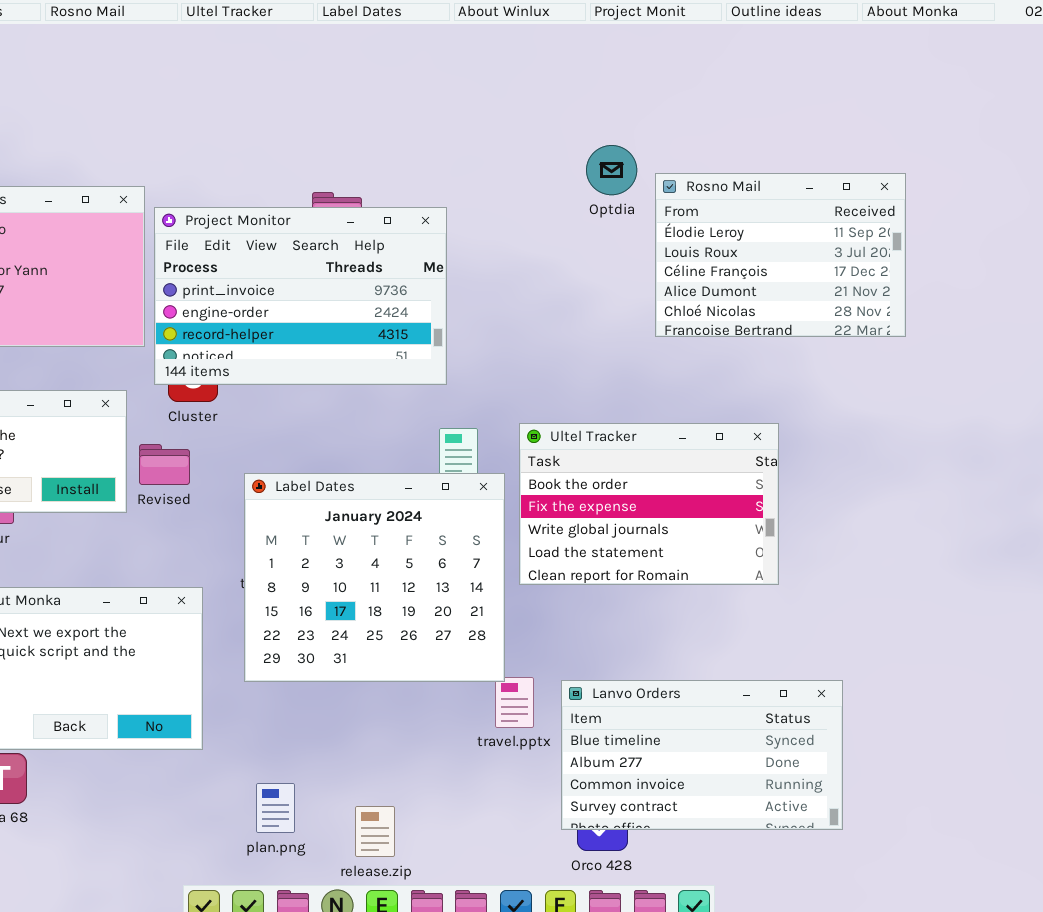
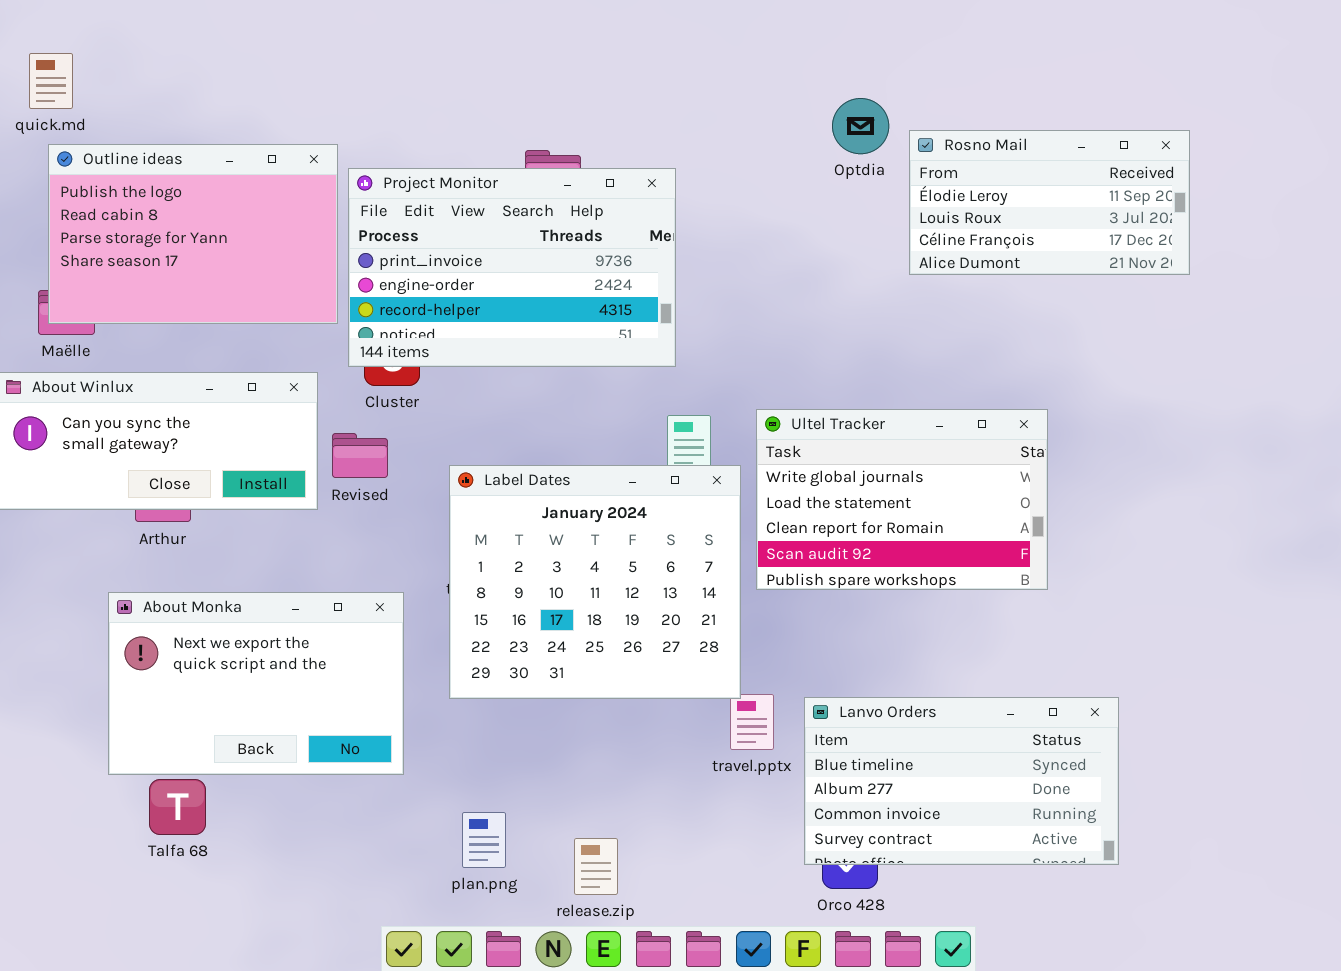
Rosno Mail: [655,173,906,337] -> [909,130,1190,275], resized
Ultel Tracker: [519,423,779,585] -> [756,409,1048,590], scrolled down 2 rows

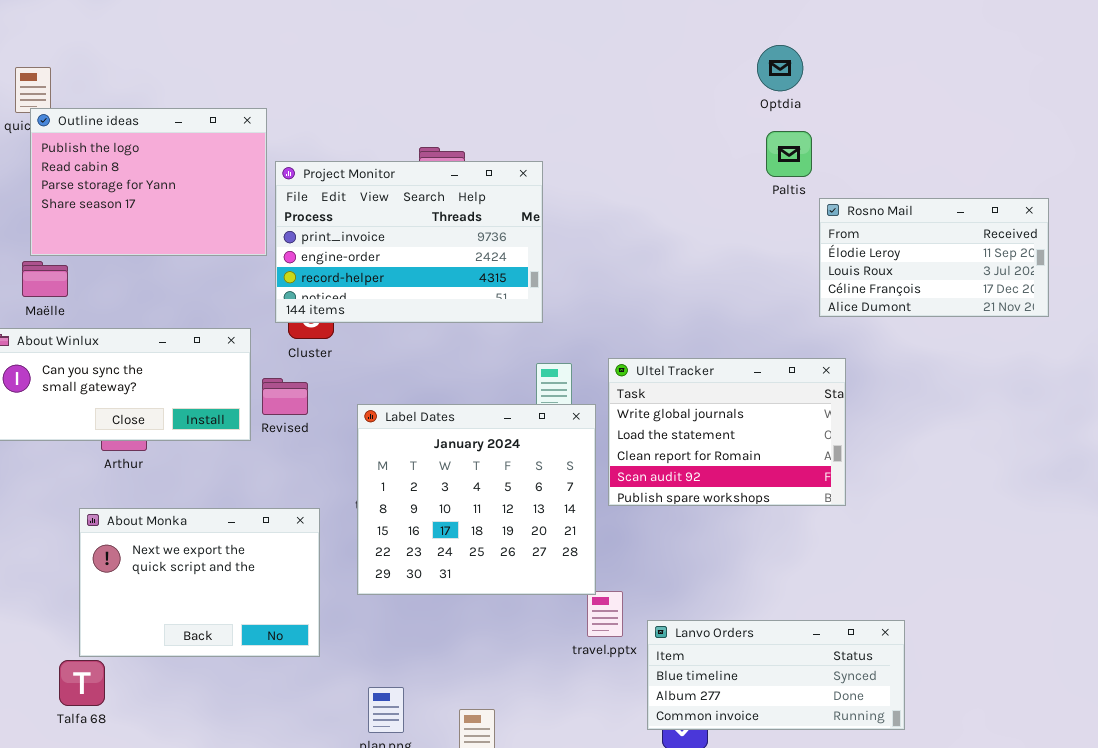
Optdia: [832,98,889,154] -> [757,45,803,91], moved
Rosno Mail: [909,130,1190,275] -> [819,198,1049,317], moved
Outline ideas: [48,144,338,324] -> [30,108,267,256], moved
Lanvo Orders: [804,697,1119,865] -> [647,620,905,730], resized
Talfa 68: [149,779,206,835] -> [59,660,105,706], moved

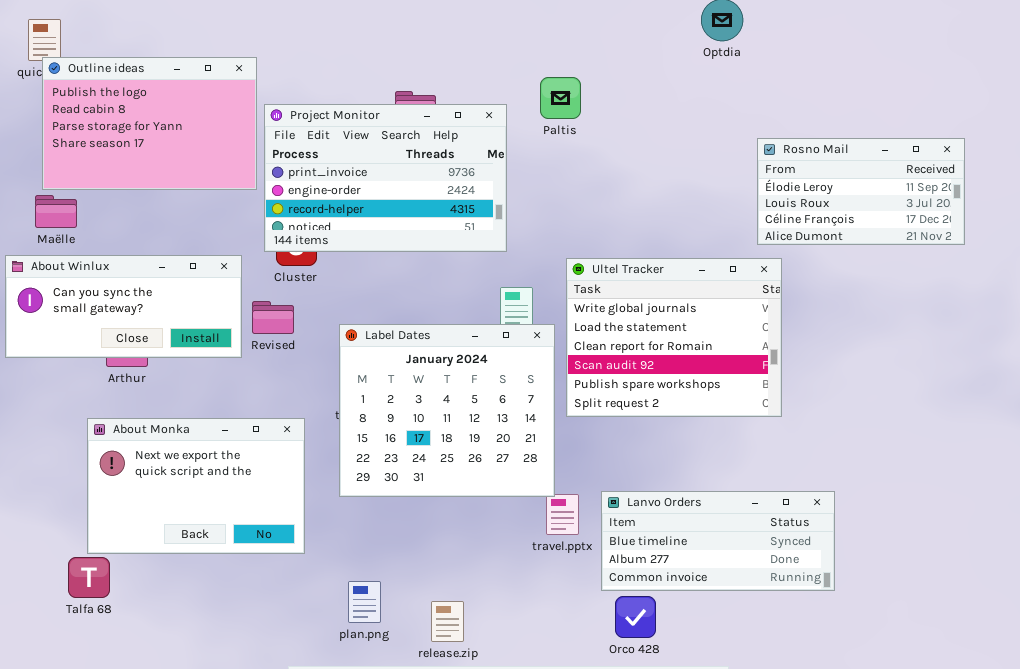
Paltis: [766,131,812,177] -> [540,77,581,119], moved
Ultel Tracker: [608,358,846,506] -> [566,258,782,417], resized
Lanvo Orders: [647,620,905,730] -> [601,491,835,591], moved

